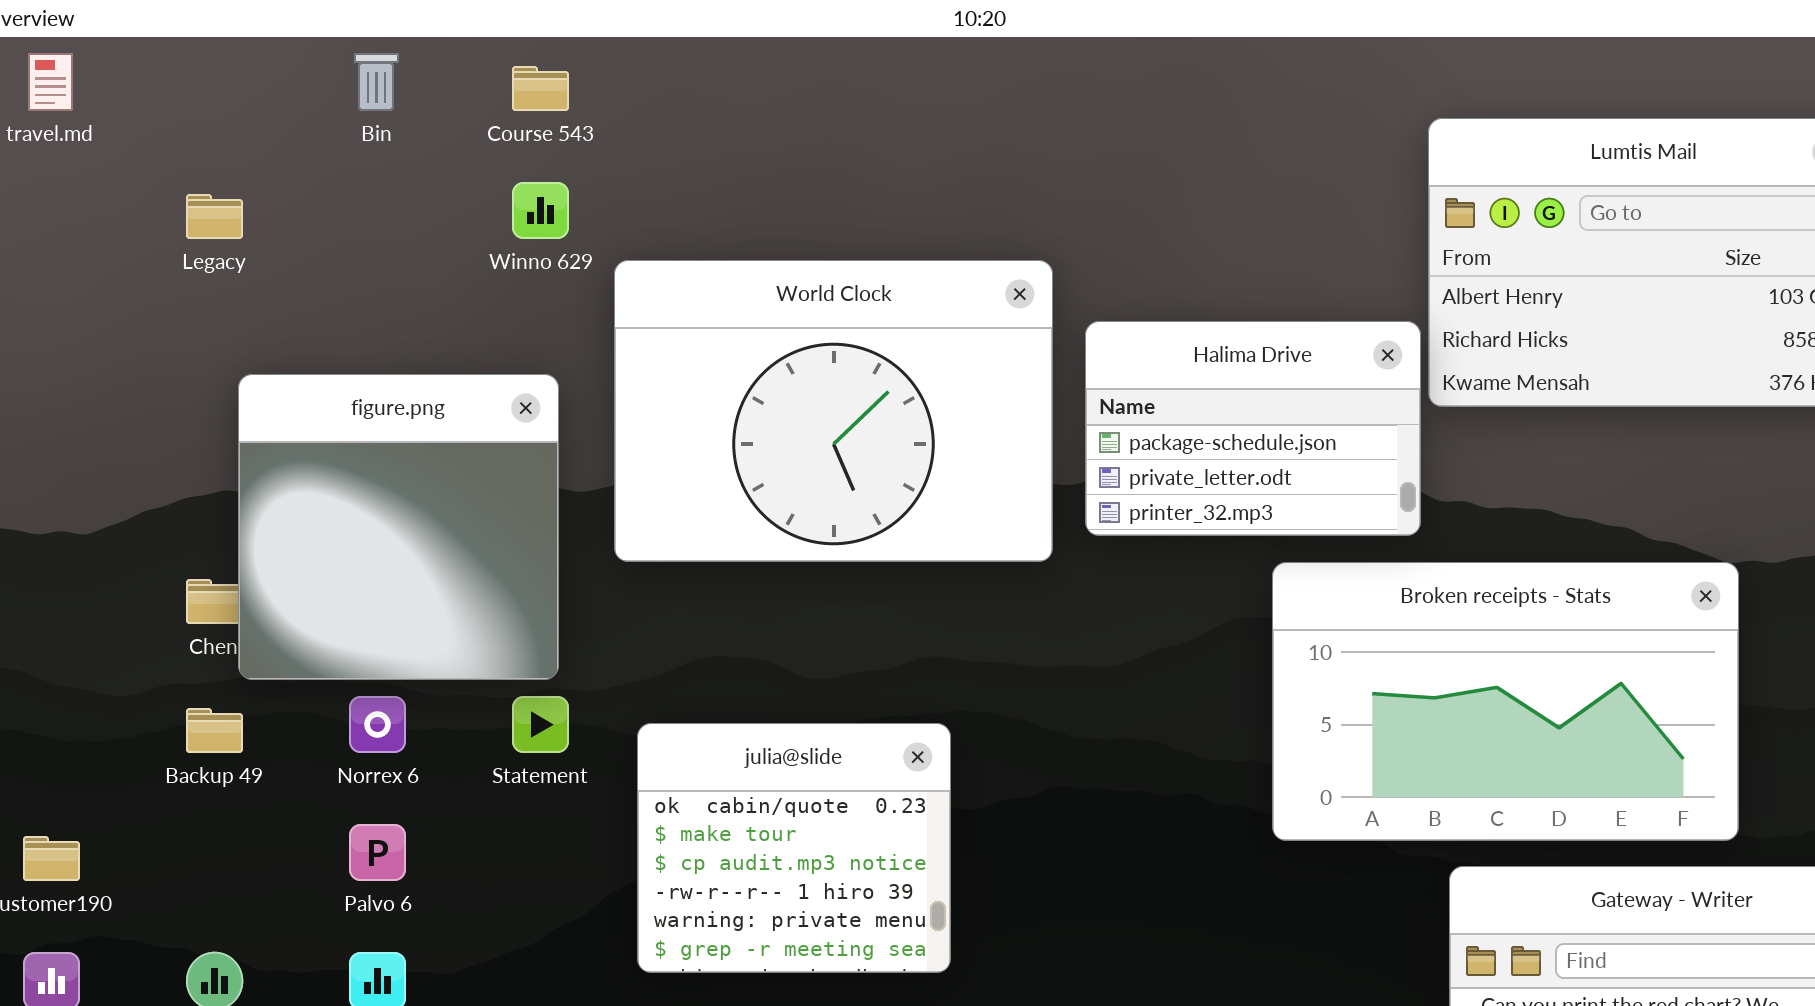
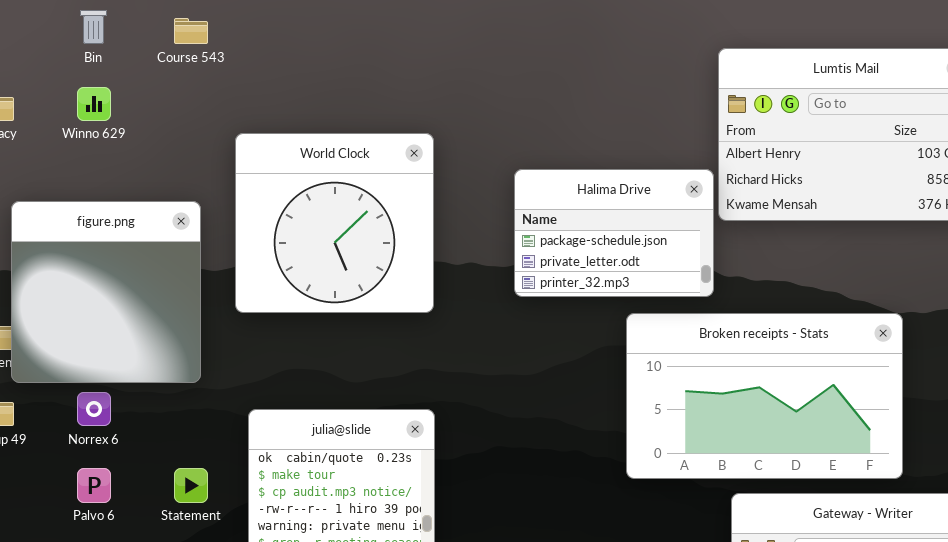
Winno 629: [512,182,569,239] -> [77,87,111,121], moved
World Clock: [614,260,1053,562] -> [235,133,434,313], resized
Statement: [512,696,569,753] -> [174,468,208,503], moved

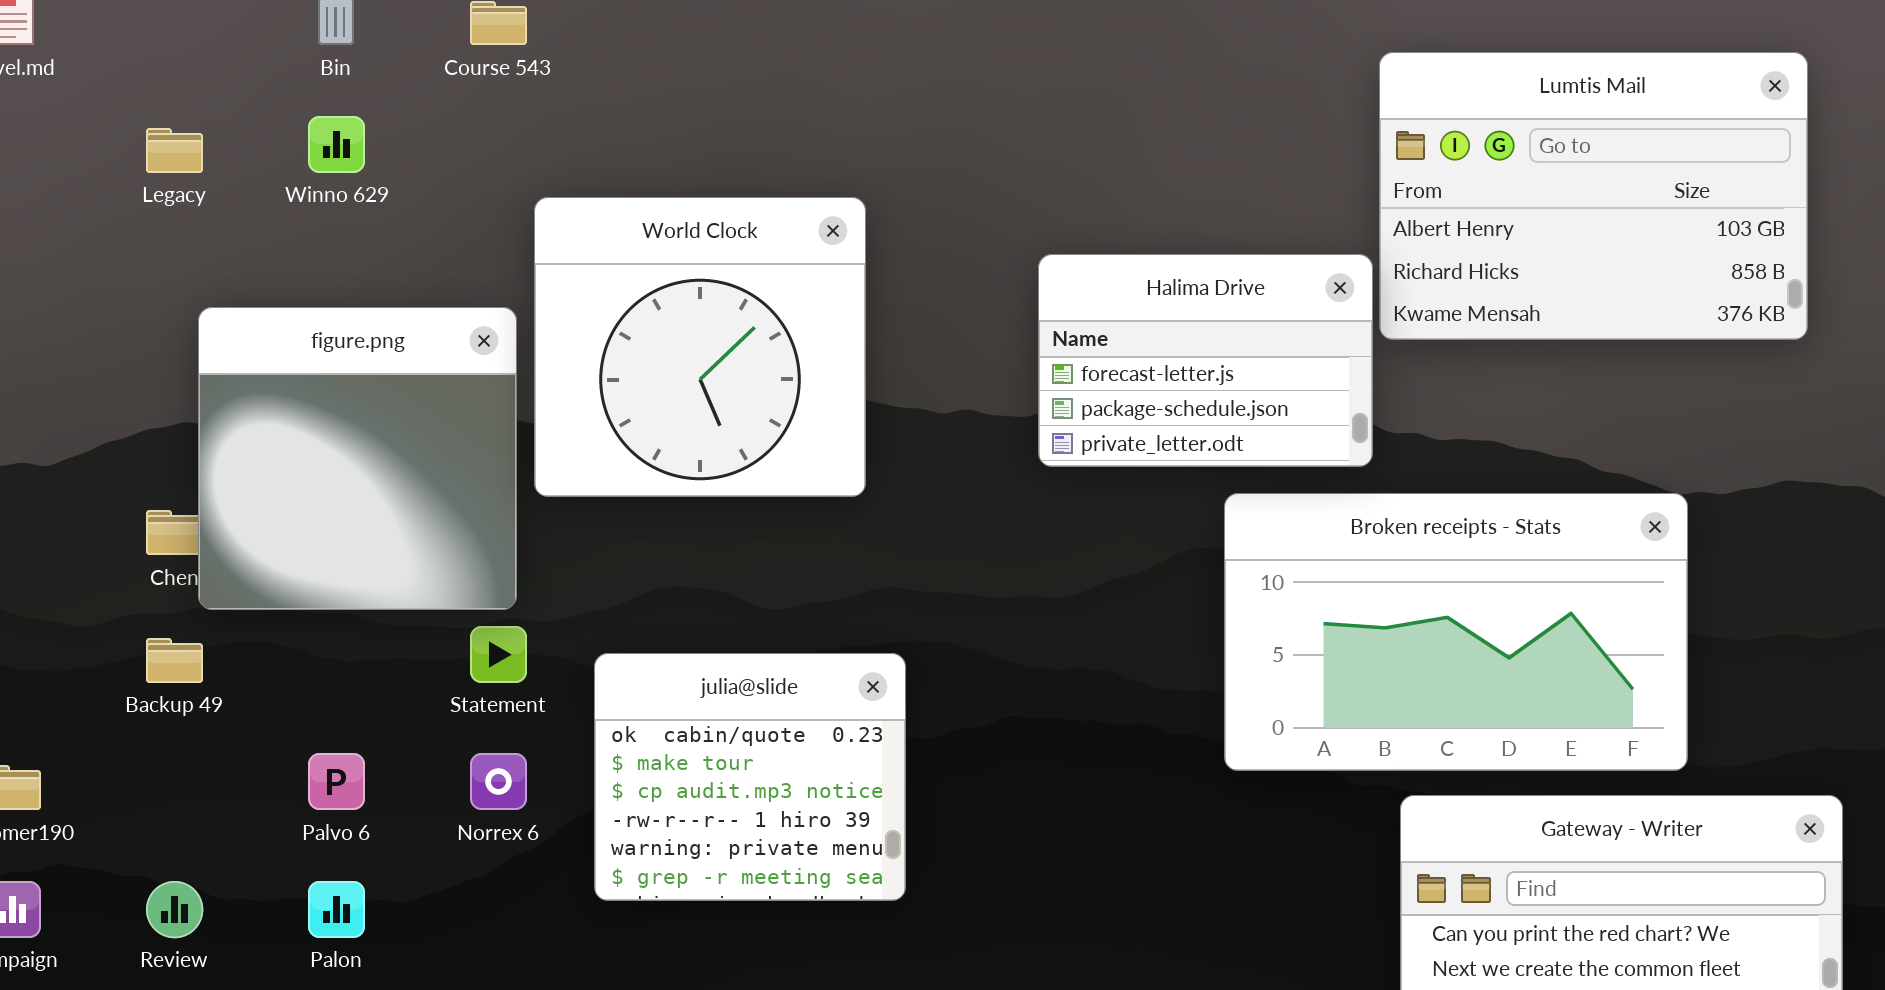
World Clock: [235,133,434,313] -> [534,197,866,497], moved
Halima Drive: [514,169,714,297] -> [1038,254,1373,467], scrolled up 1 row
Norrex 6: [77,392,111,426] -> [470,753,527,810], moved
Statement: [174,468,208,503] -> [470,626,527,683], moved

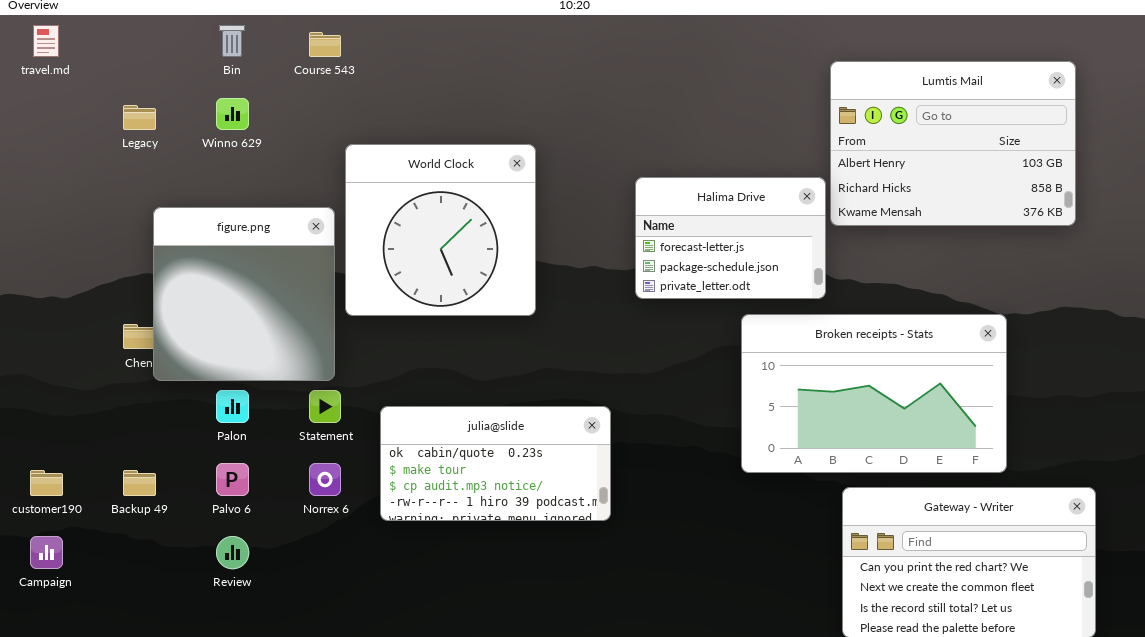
Backup 49: [146,638,203,683] -> [123,470,156,496], moved
julia@slide: [594,653,906,901] -> [380,406,611,521], resized
Review: [146,881,203,938] -> [216,536,249,569], moved
Palon: [308,881,365,938] -> [216,390,249,423], moved

